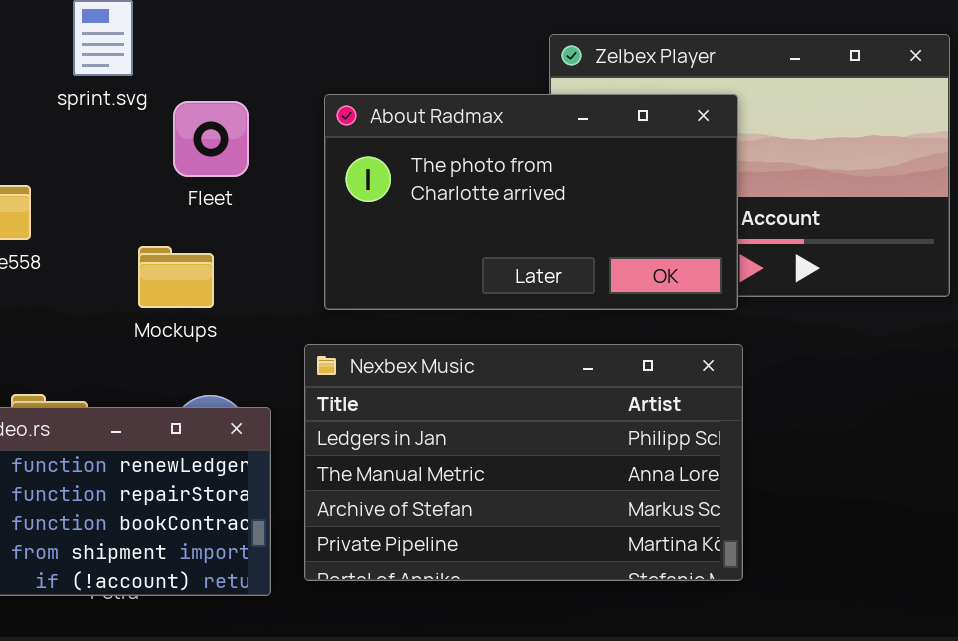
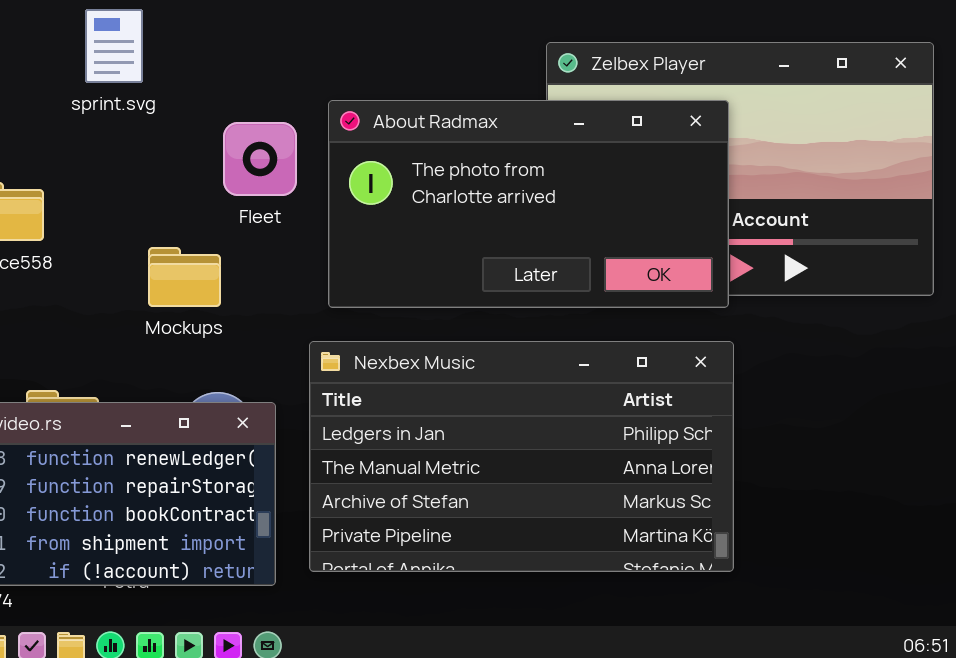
Fleet: [173,101,249,177] -> [223,122,297,196], moved

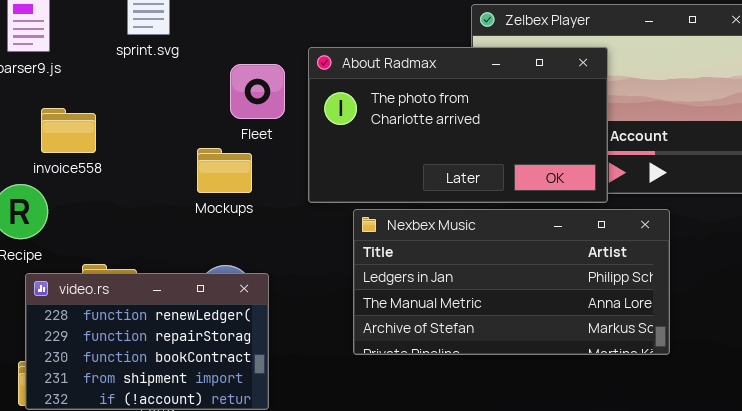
Mockups: [148,247,221,307] -> [197,148,252,193], moved
Nexbex Music: [309,341,734,572] -> [353,209,670,355], moved, resized

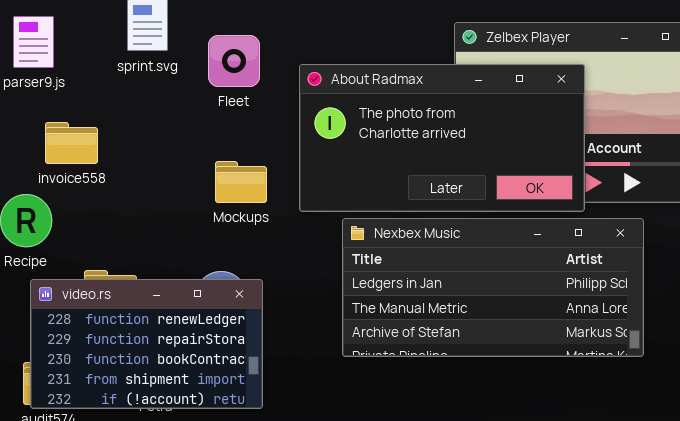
Fleet: [230,64,285,119] -> [208,35,260,87], moved
Mockups: [197,148,252,193] -> [215,161,267,203], moved

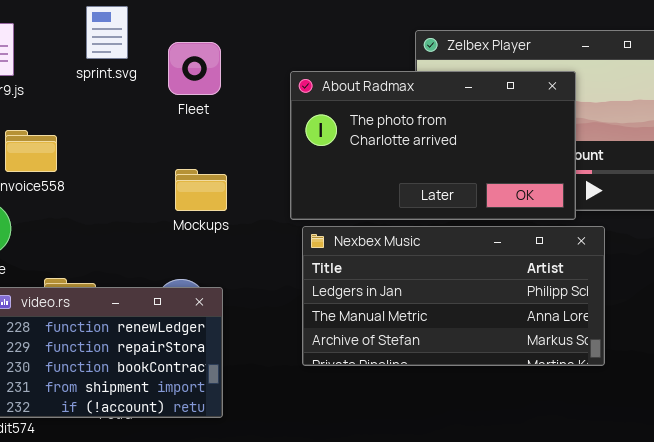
About Radmax: [299,64,585,212] -> [290,71,576,220], moved

